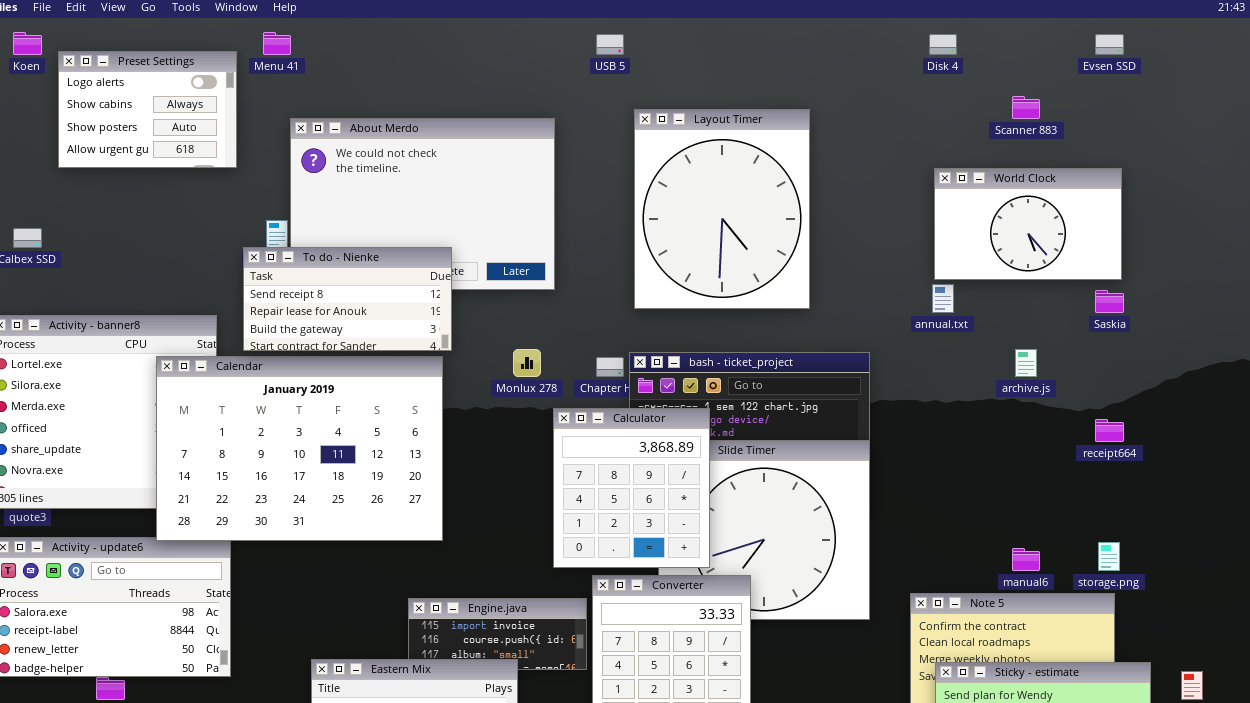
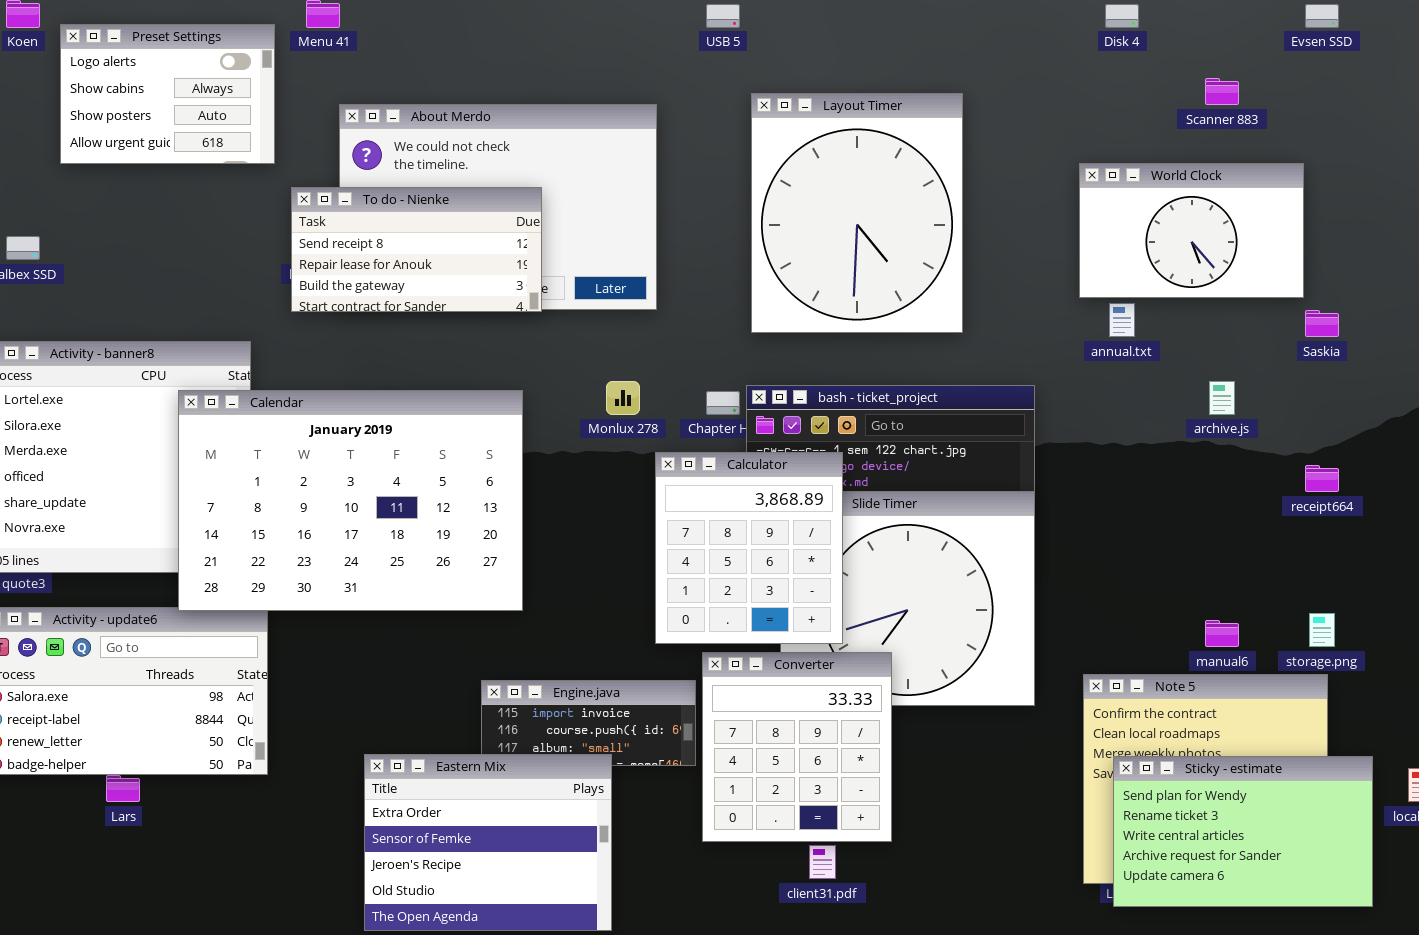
World Clock: [934,168,1122,280] -> [1079,163,1304,298], moved
To do - Nienke: [243,247,452,351] -> [291,187,542,312], moved

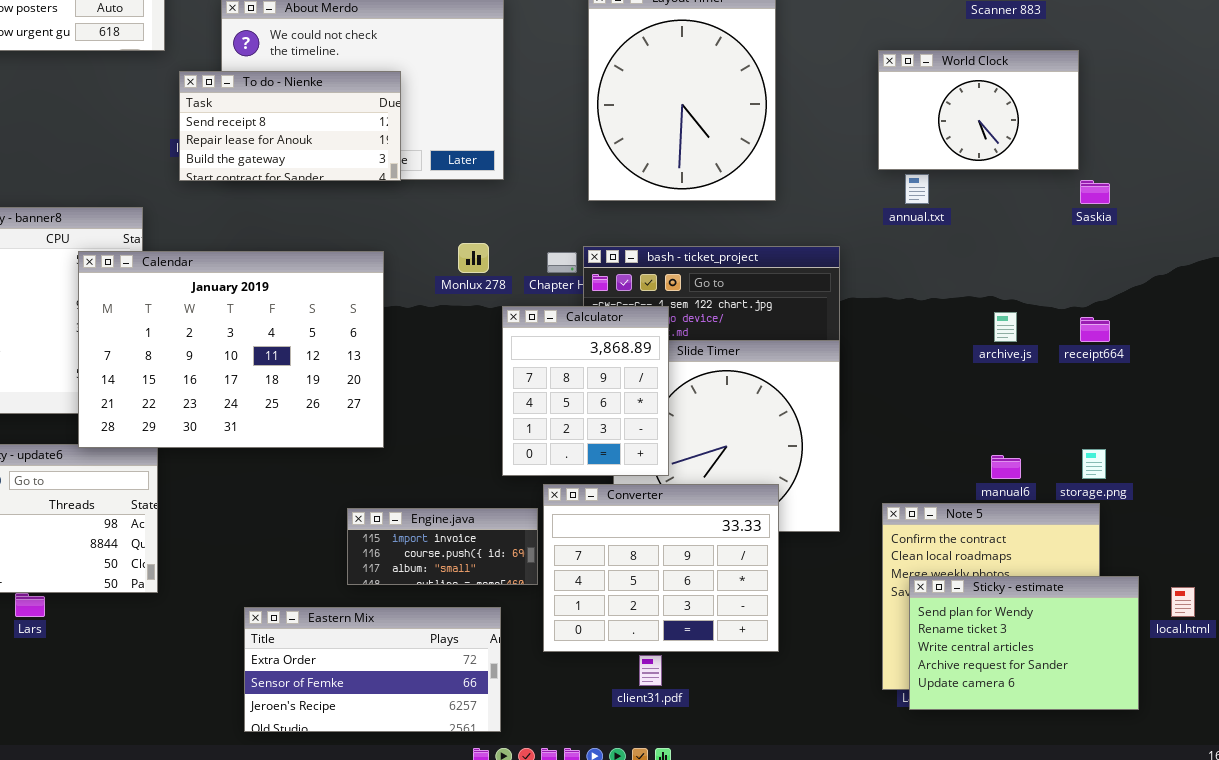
archive.js: [1209,381,1235,415] -> [994,312,1017,342], moved
Converter: [702,652,892,842] -> [543,484,779,652], resized
Eastern Mix: [364,754,612,931] -> [244,607,501,732], resized

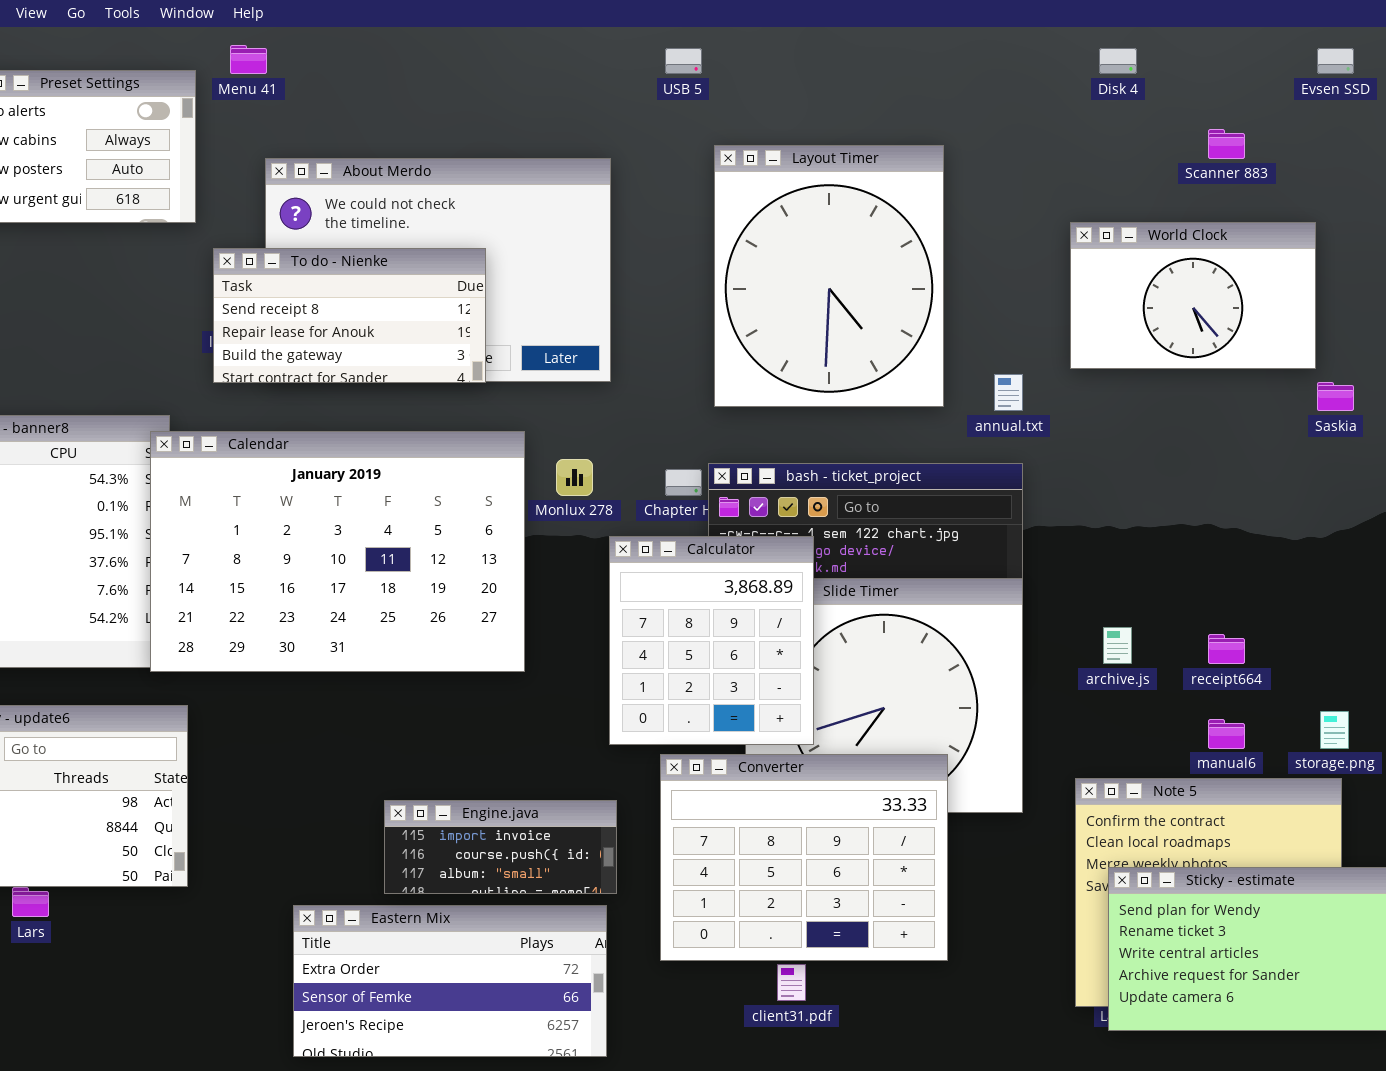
annual.txt: [905,174,929,204] -> [994,374,1023,411], moved
Calendar: [78,251,384,448] -> [150,431,525,672], moved
archive.js: [994,312,1017,342] -> [1103,627,1132,664], moved
receipt664: [1080,317,1110,342] -> [1208,634,1245,664], moved
Engine.java: [347,508,538,585] -> [384,800,617,894], moved

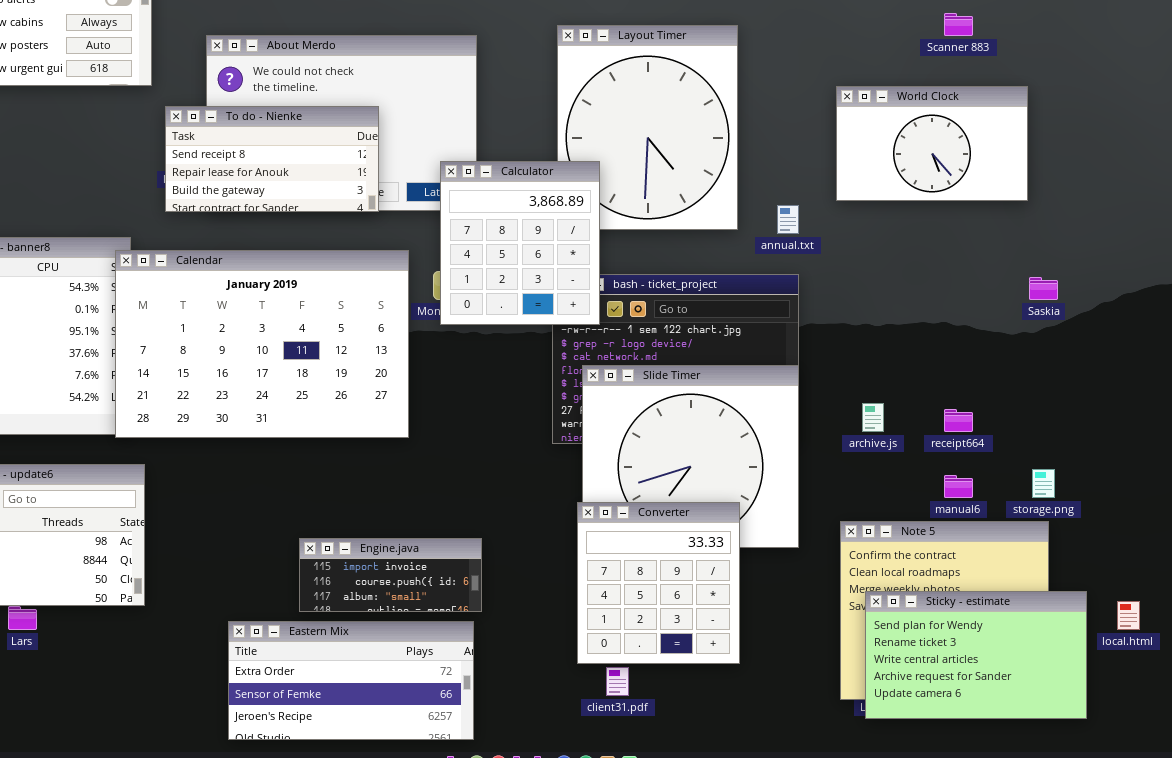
Saskia: [1317,382,1354,411] -> [1029,277,1058,300], moved
Calculator: [609,536,814,745] -> [440,161,600,325], moved
Converter: [660,754,948,961] -> [577,502,740,664], resized

